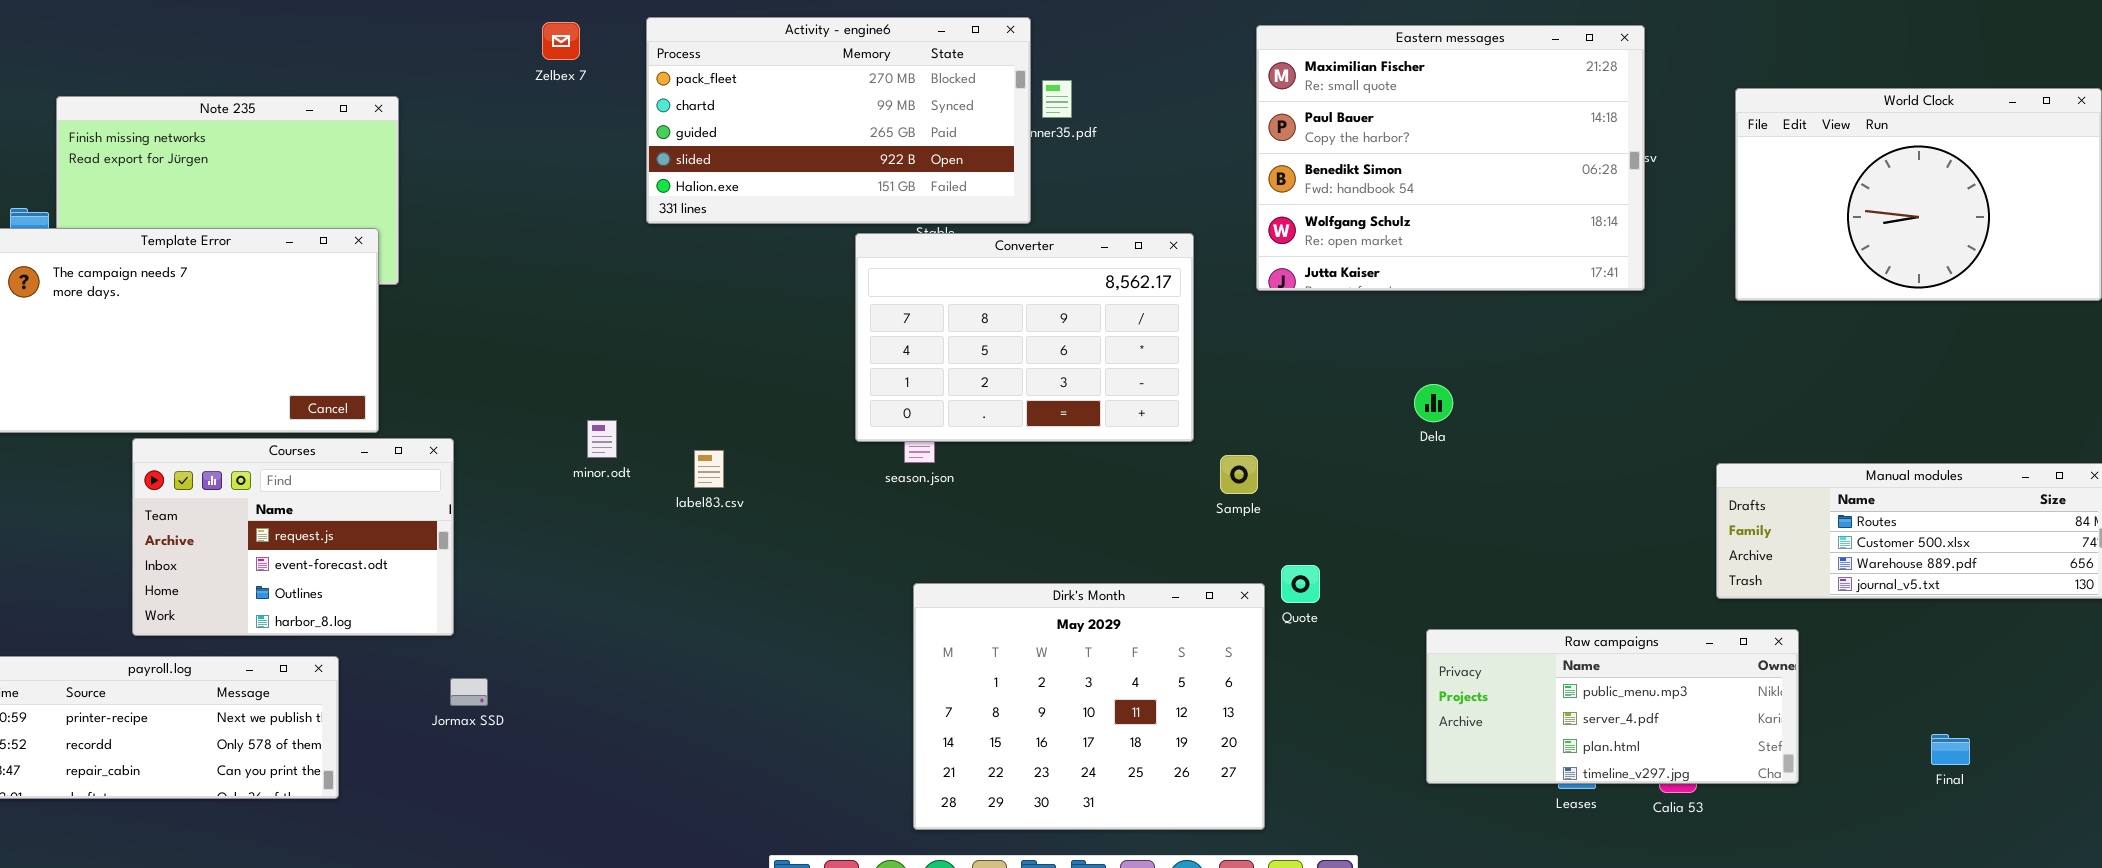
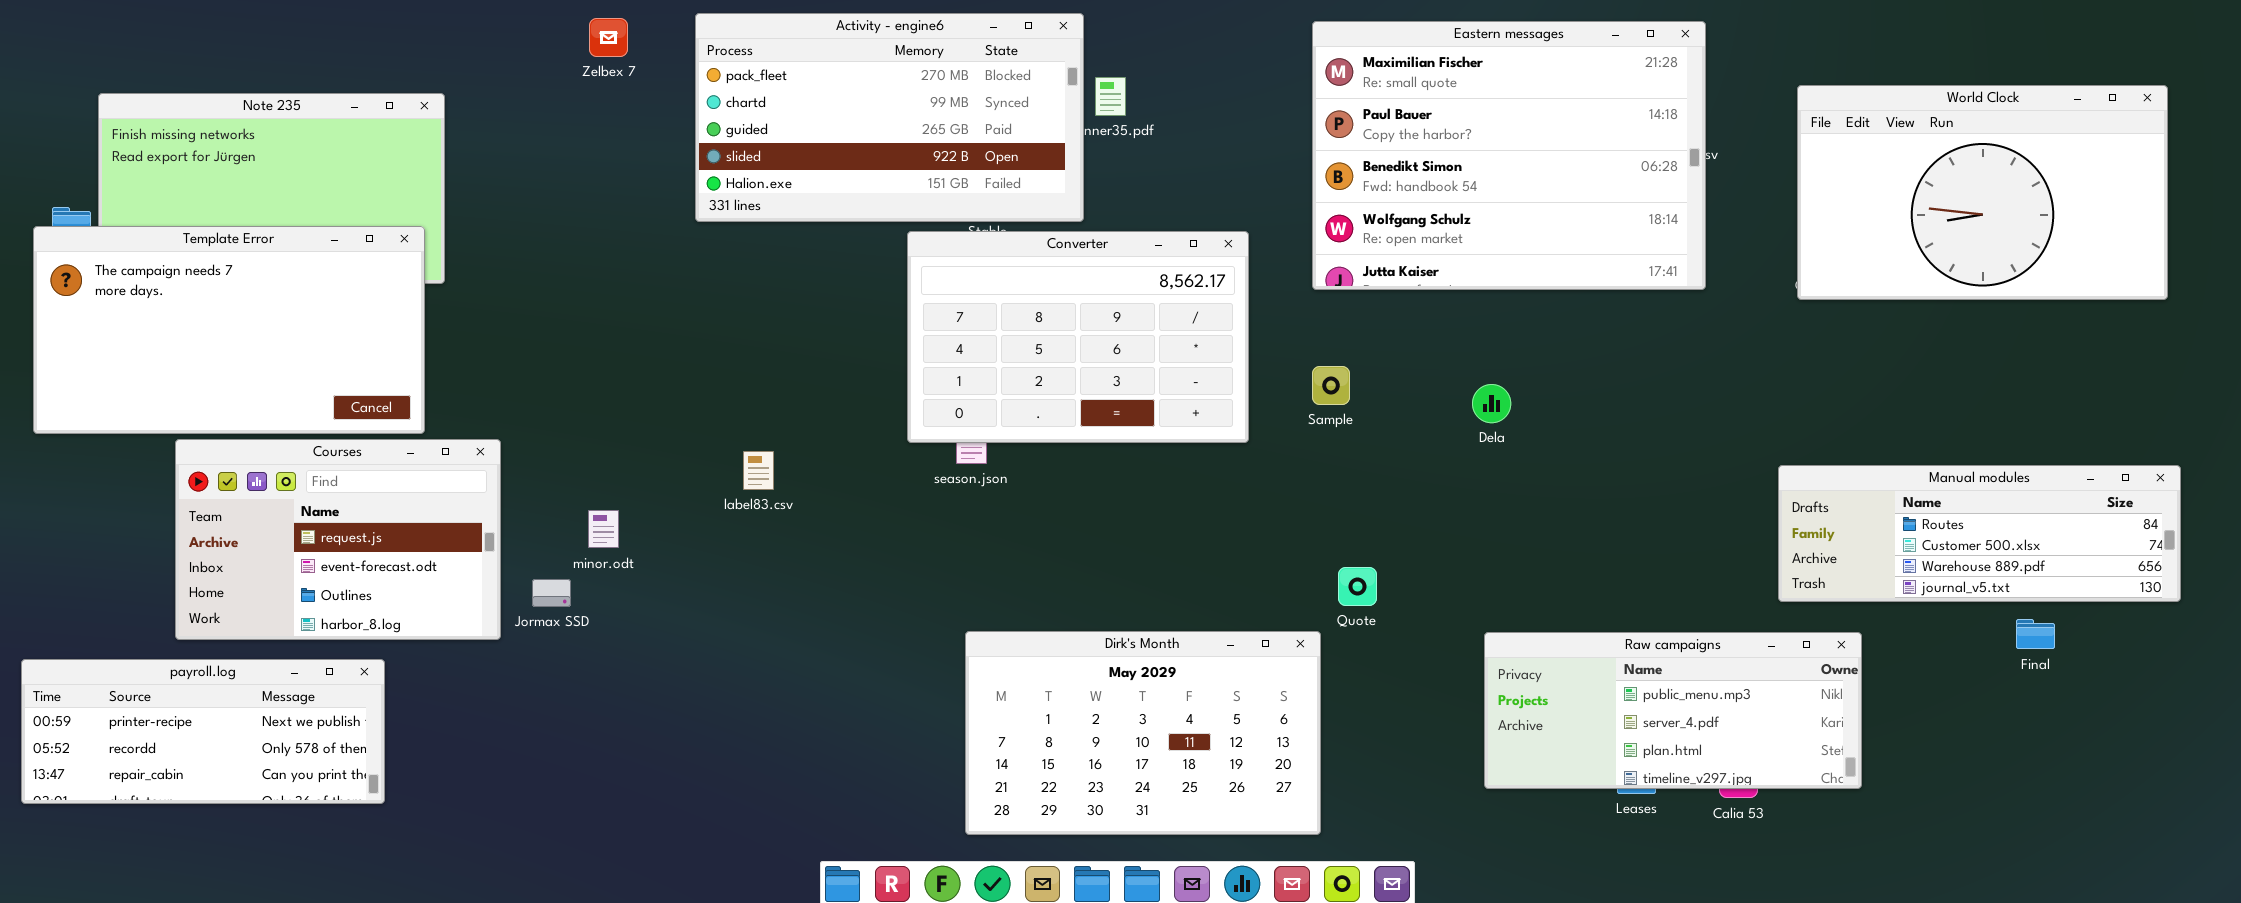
minor.odt: [587,420,617,458] -> [588,510,619,548], moved
Sample: [1220,455,1258,494] -> [1312,366,1350,405], moved
Dirk's Month: [913,583,1265,830] -> [965,631,1321,835], resized
Jormax SSD: [450,678,488,706] -> [532,579,571,607], moved
Final: [1931,734,1970,765] -> [2016,619,2055,649], moved

